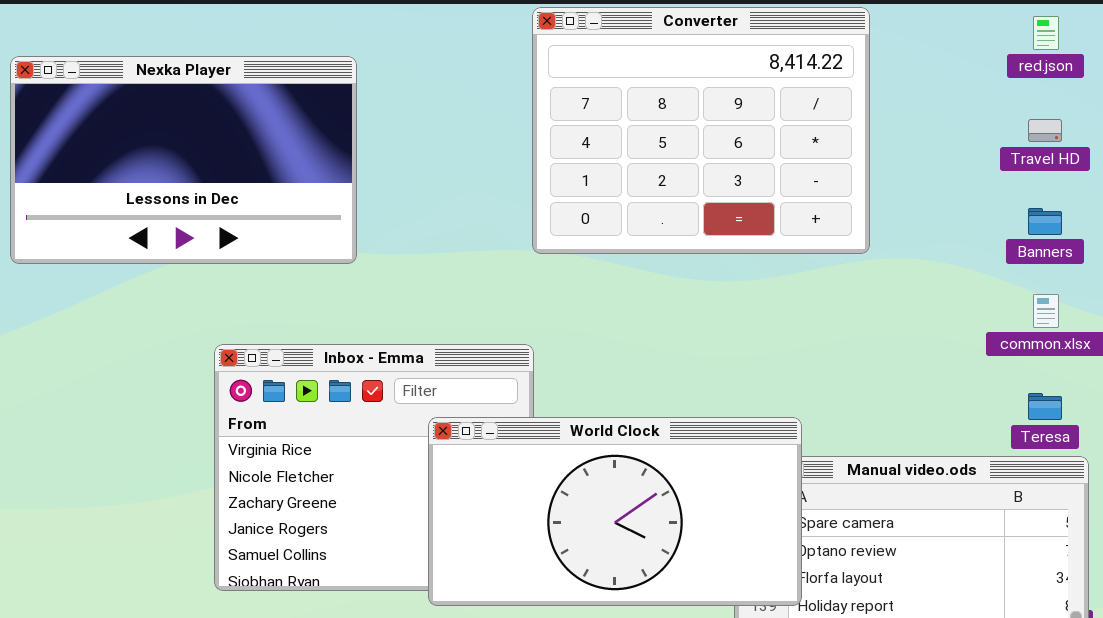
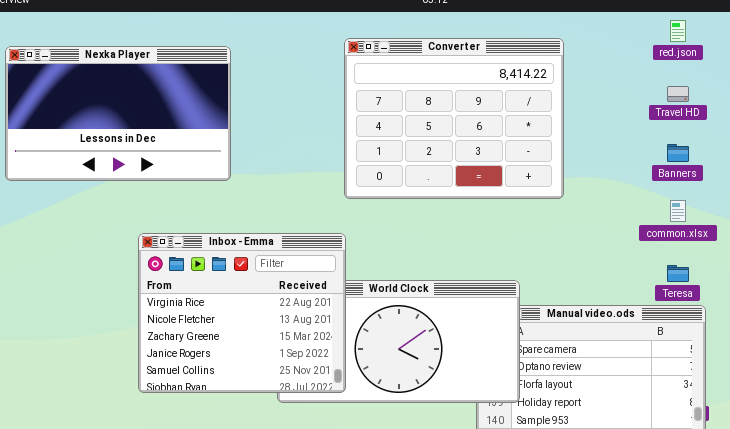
Converter: [532,7,870,254] -> [344,38,564,199], moved
Inbox - Emma: [214,344,534,591] -> [138,233,346,393], raised

